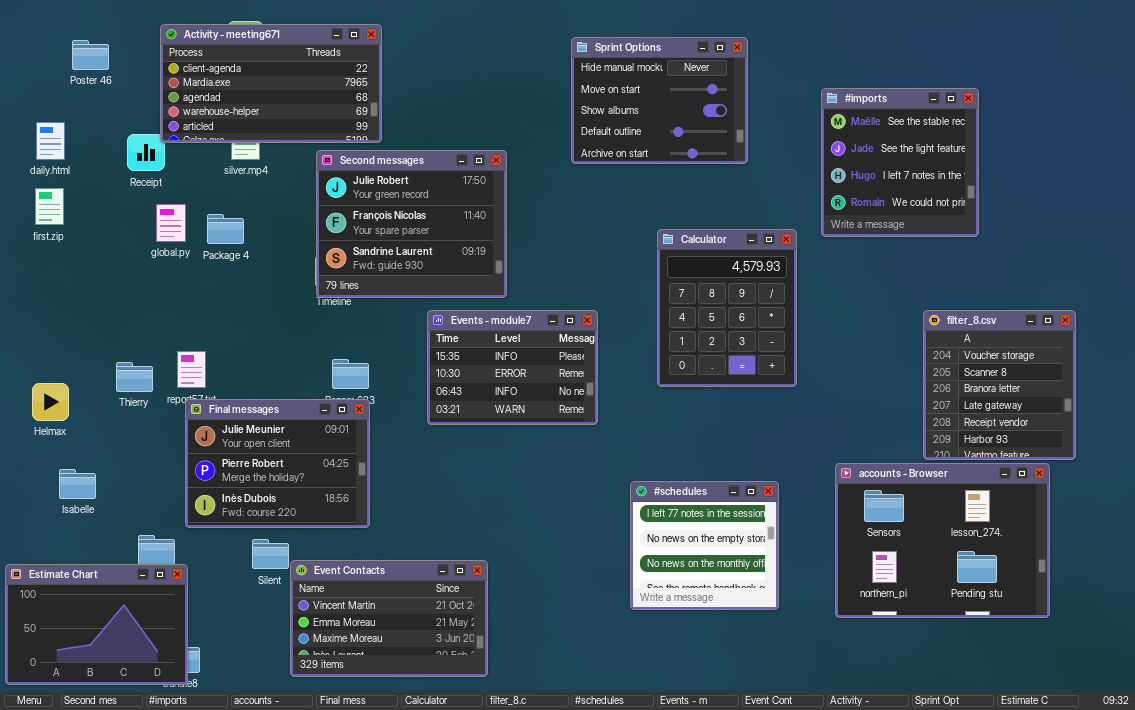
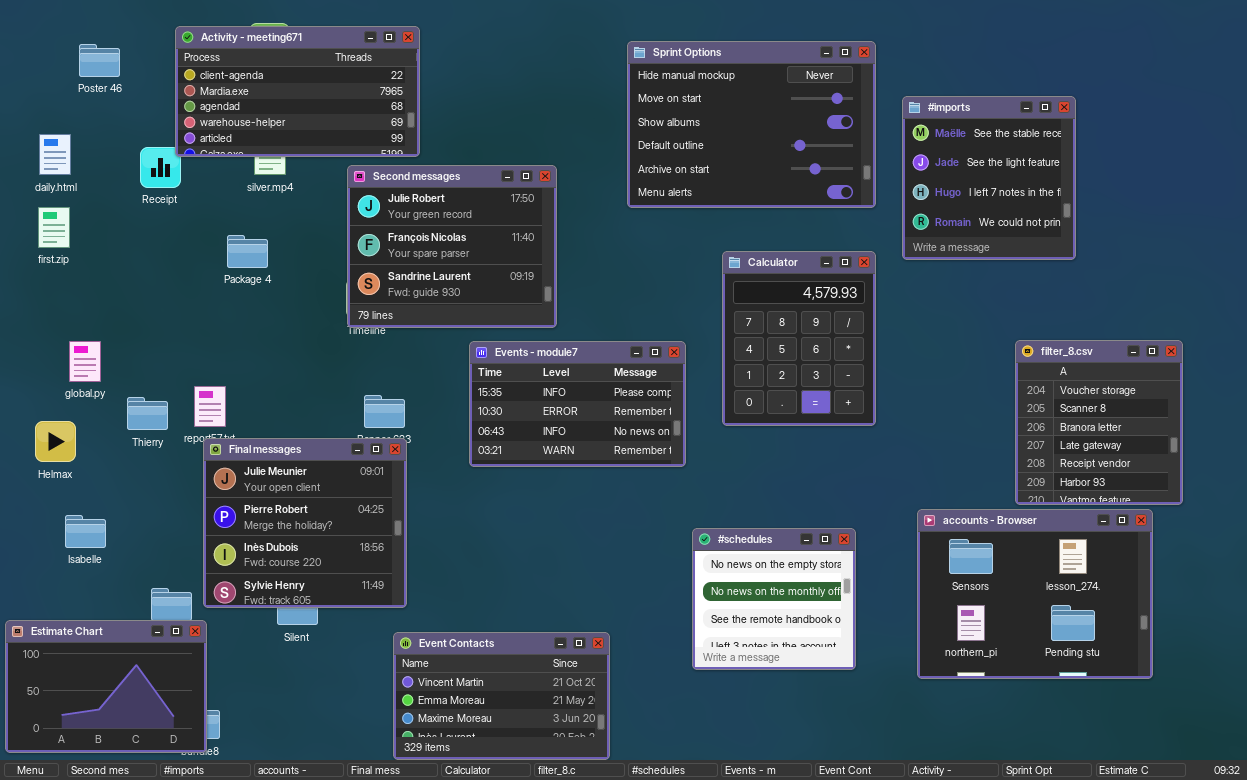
Sprint Options: [571,37,748,164] -> [627,41,876,208], resized
global.py: [156,204,186,242] -> [69,341,101,382], moved
Events - module7: [427,310,598,425] -> [469,341,686,467], resized
Final messages: [185,399,370,528] -> [203,438,407,608], resized
#schedules: [630,481,779,610] -> [692,528,856,670], scrolled down 1 row
Event Contacts: [290,560,488,677] -> [393,632,610,760], moved

